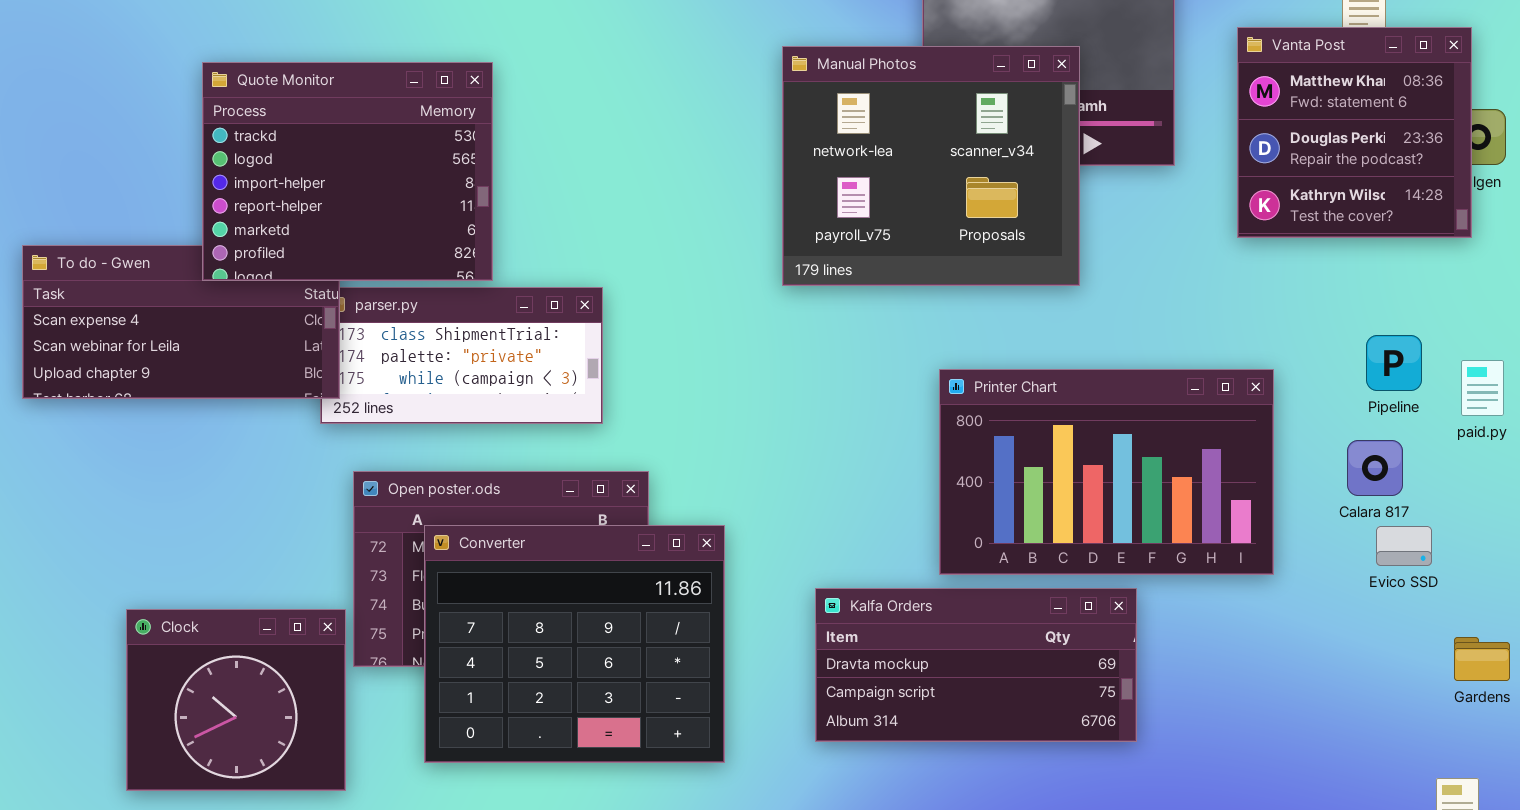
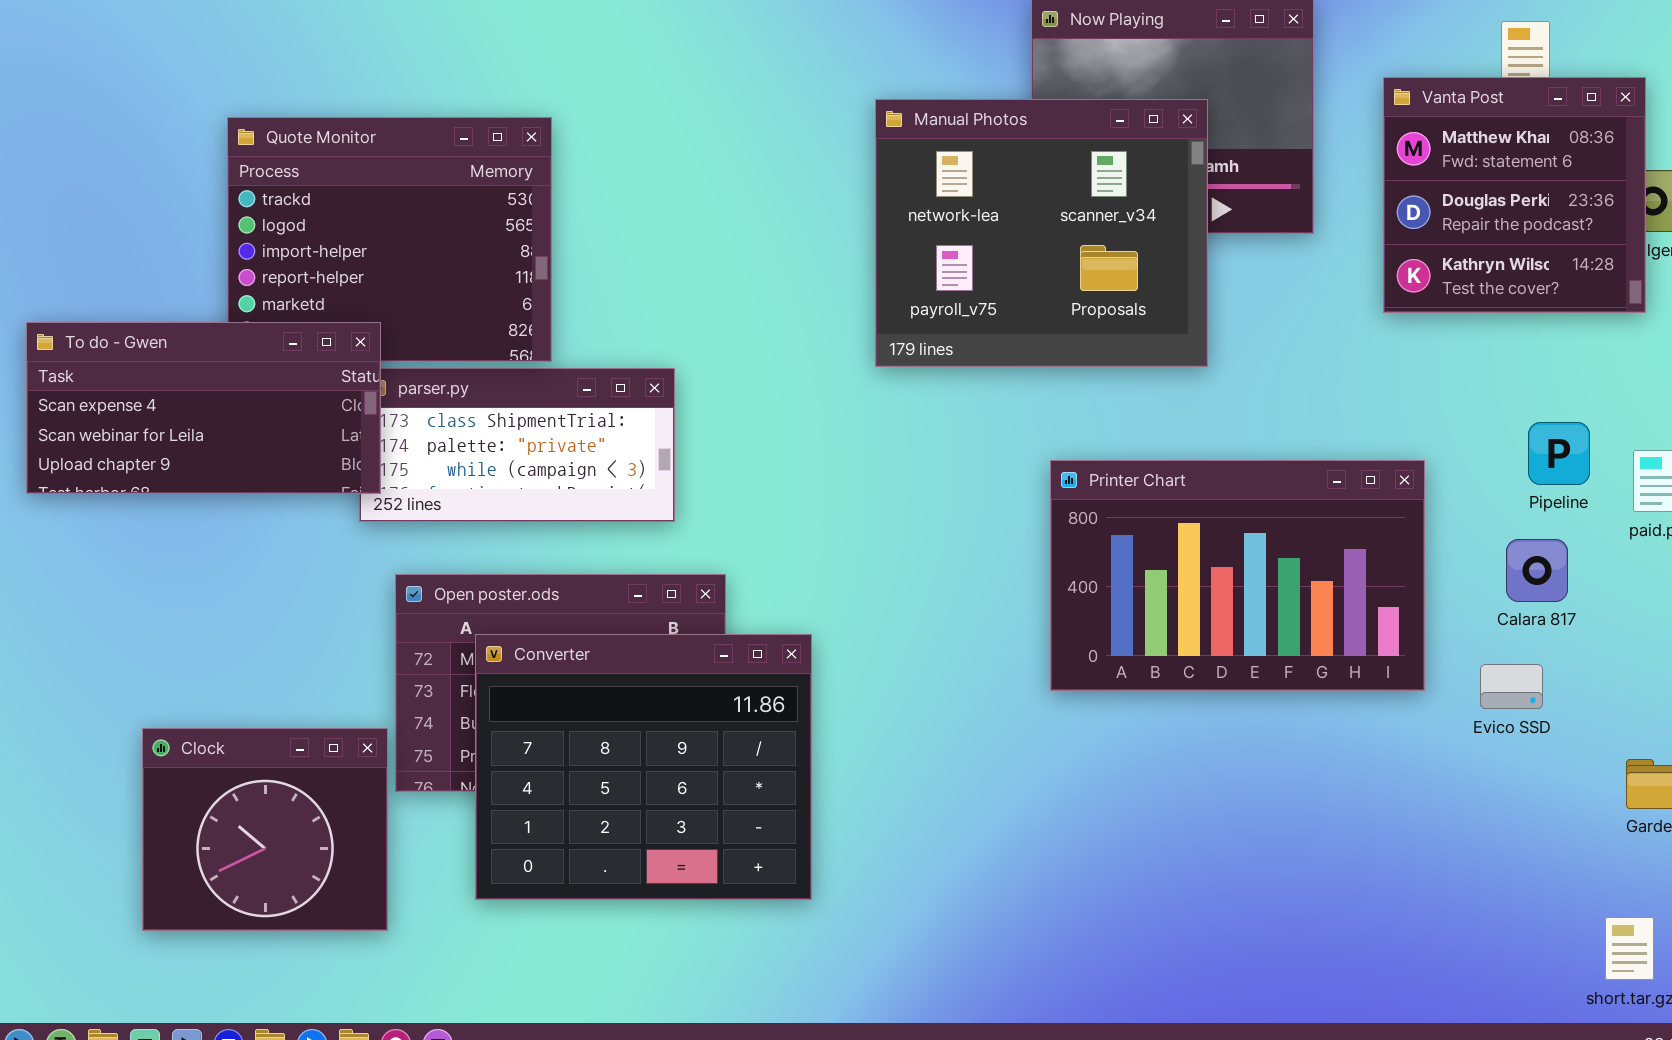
To do - Gwen: [22,245,340,399] -> [26,322,381,494], raised
Evico SSD: [1376,526,1432,566] -> [1480,664,1543,709], moved
Kalfa Orders: [815,588,1137,742] -> none, closed

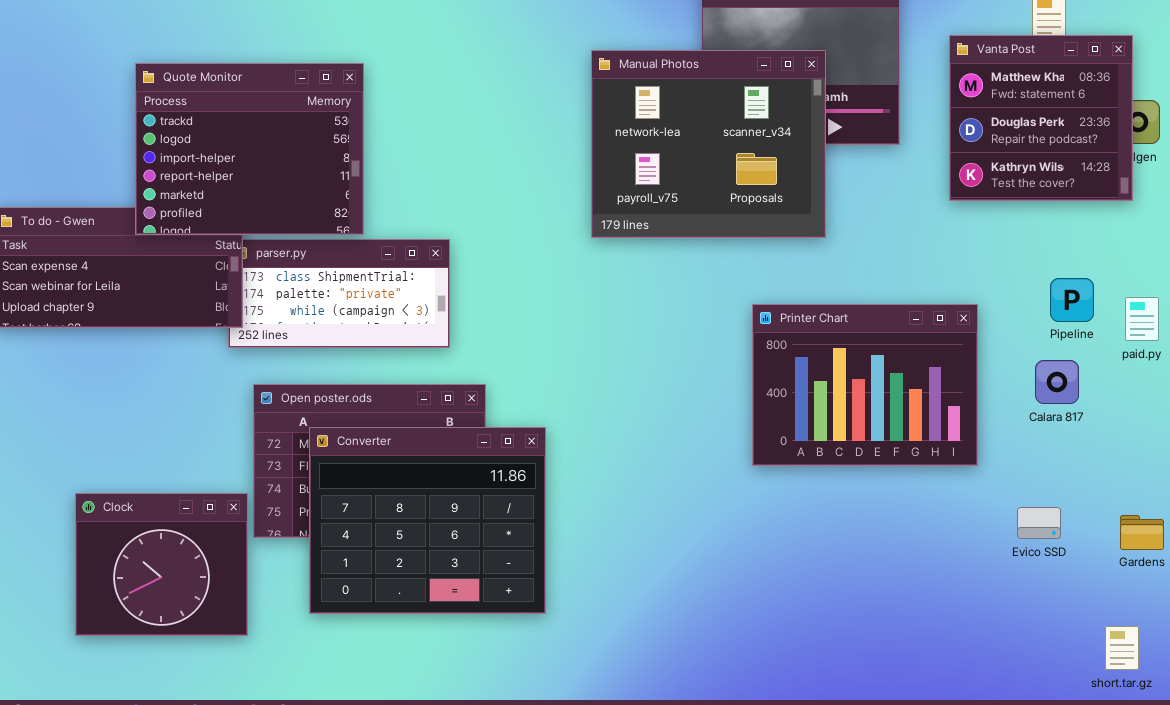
Quote Monitor: [227,117,552,362] -> [135,63,364,235], raised
Printer Chart: [1050,460,1425,691] -> [752,304,978,466], resized
Evico SSD: [1480,664,1543,709] -> [1017,507,1061,539], moved

